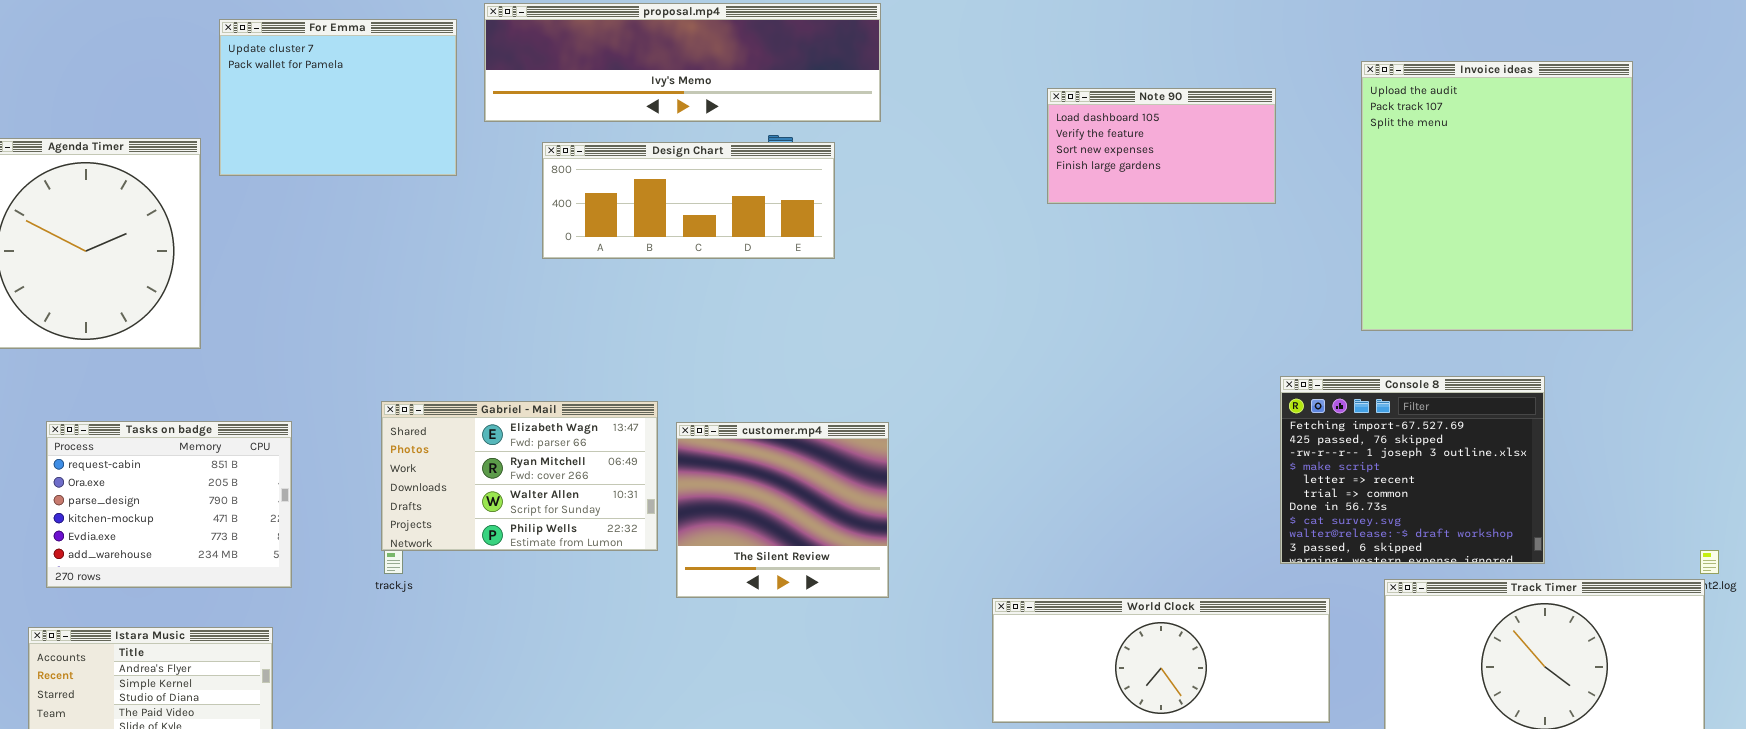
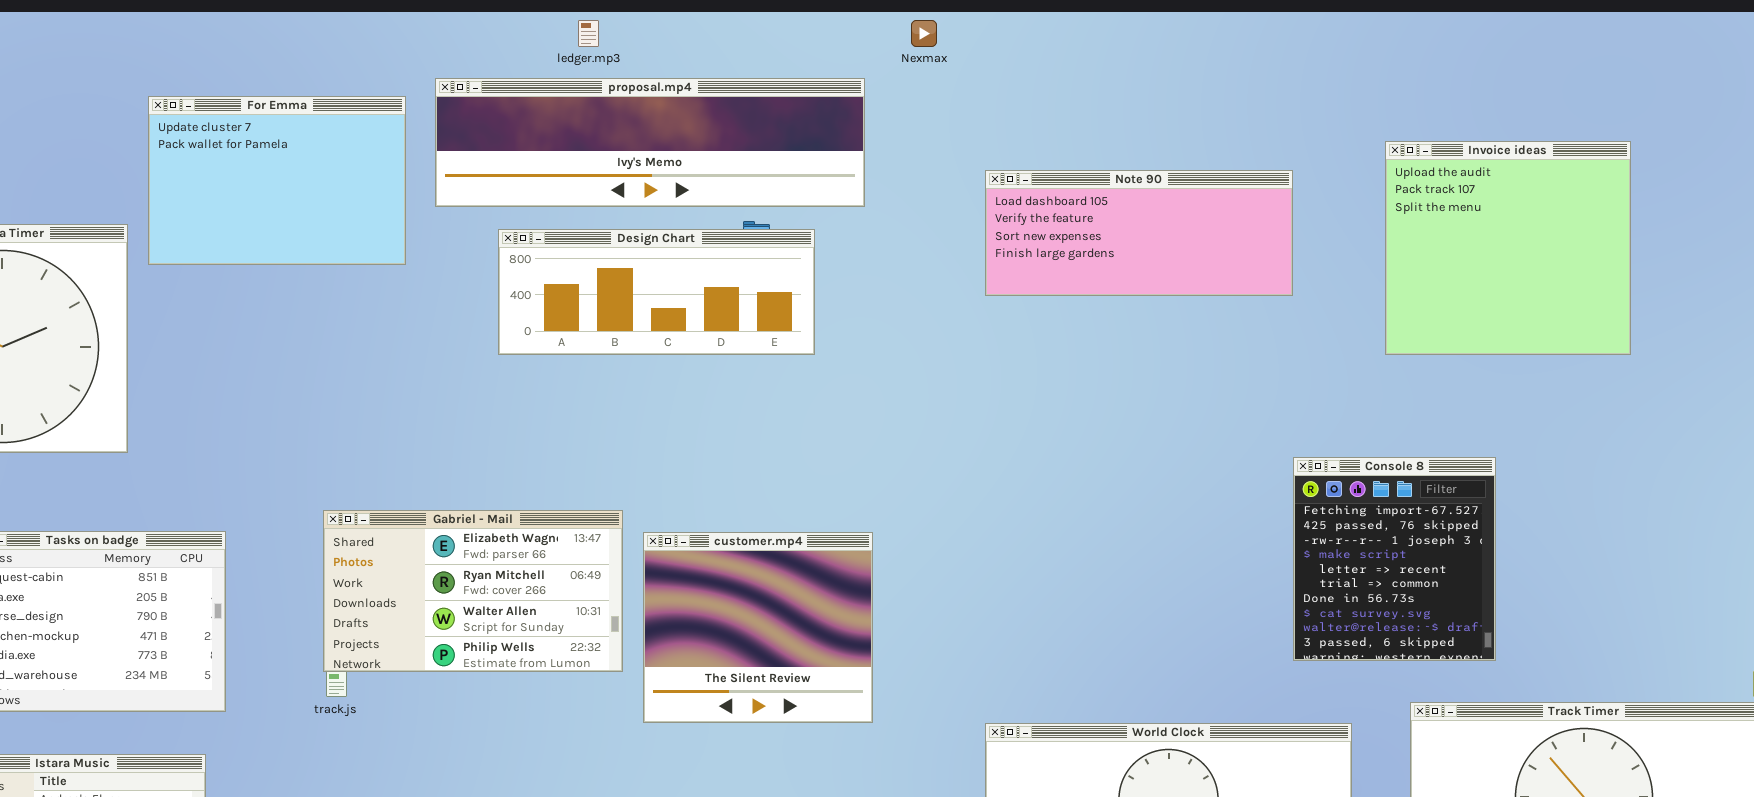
Invoice ideas: [1361,61,1633,331] -> [1385,141,1631,355], resized
Note 90: [1047,88,1276,204] -> [985,170,1293,296], resized
Console 8: [1280,376,1545,564] -> [1293,457,1496,661], moved, resized

